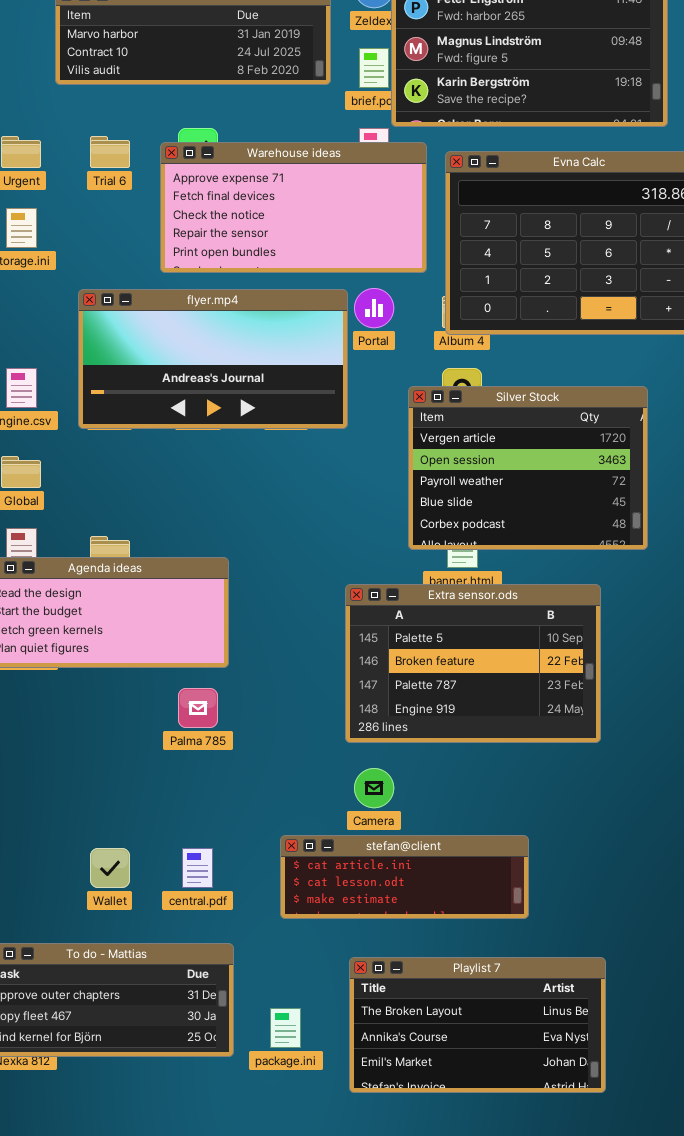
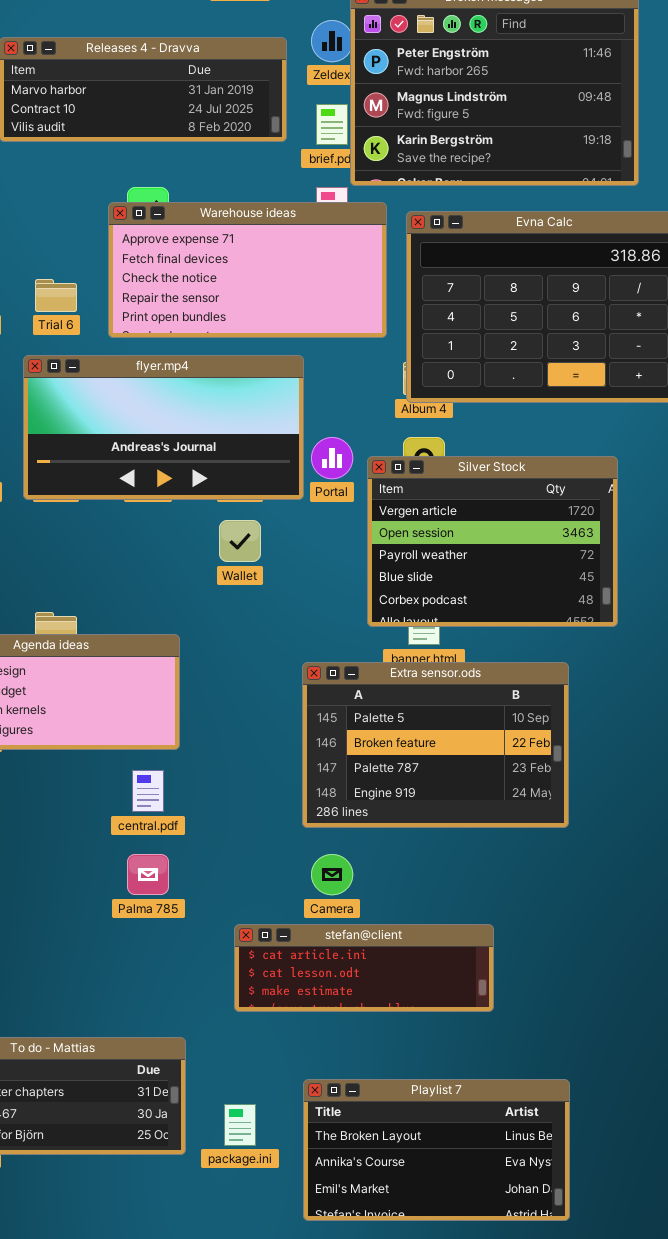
Trial 6: [90,136,130,168] -> [35,279,77,312], moved
Portal: [354,288,394,328] -> [311,437,353,479], moved
Palma 785: [178,688,218,728] -> [127,854,169,895], moved
Wallet: [90,848,130,888] -> [219,520,261,562], moved
central.pdf: [182,848,213,888] -> [132,770,164,812], moved
Playlist 7: [349,957,606,1093] -> [303,1079,570,1221], moved

